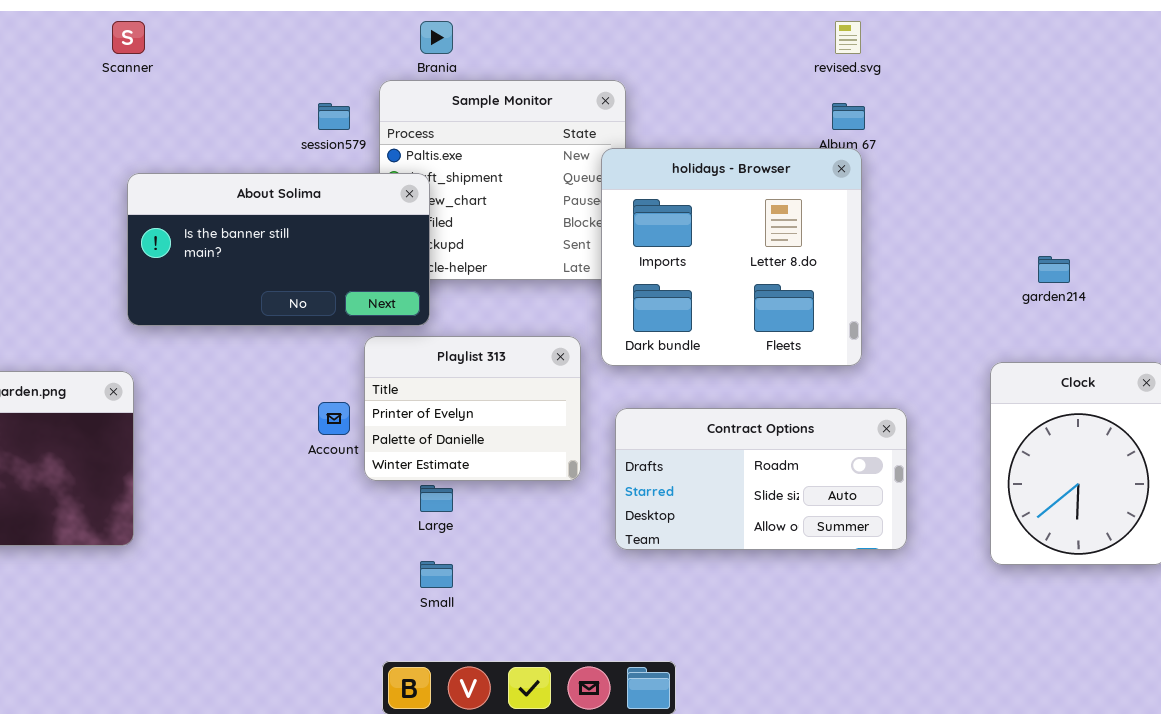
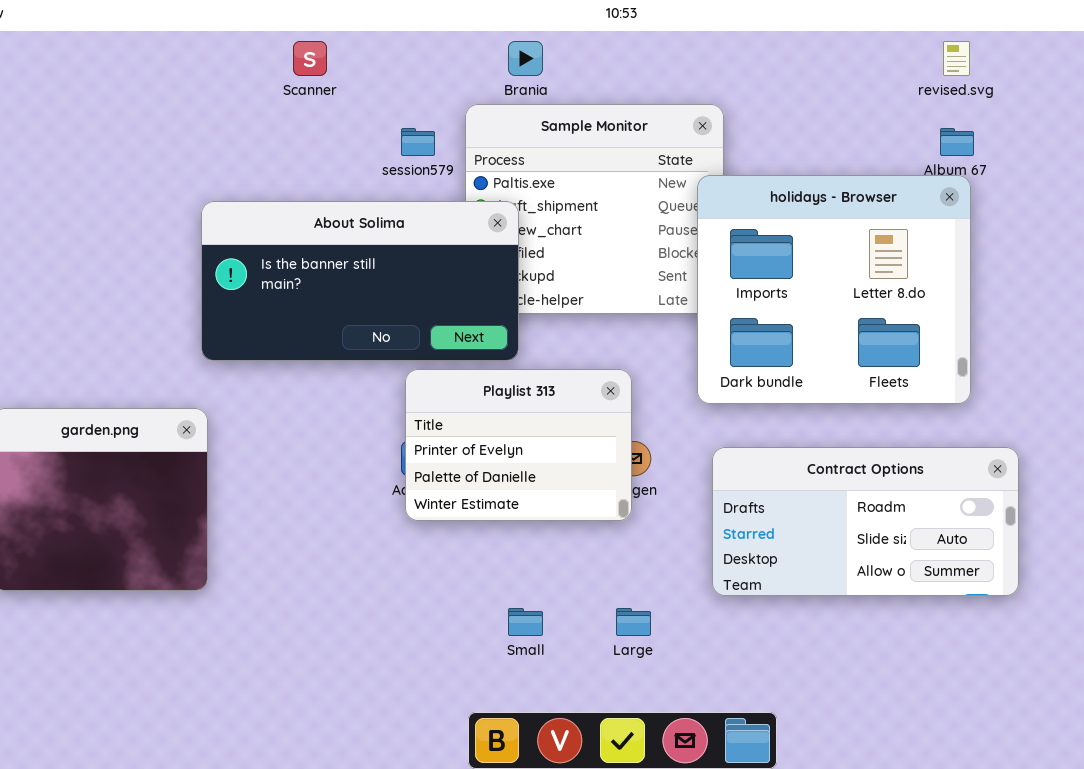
Scanner: [112,21,145,54] -> [293,41,327,76], moved
Playlist 313: [364,336,581,481] -> [405,369,632,521], moved
Large: [420,485,453,512] -> [616,608,651,636], moved

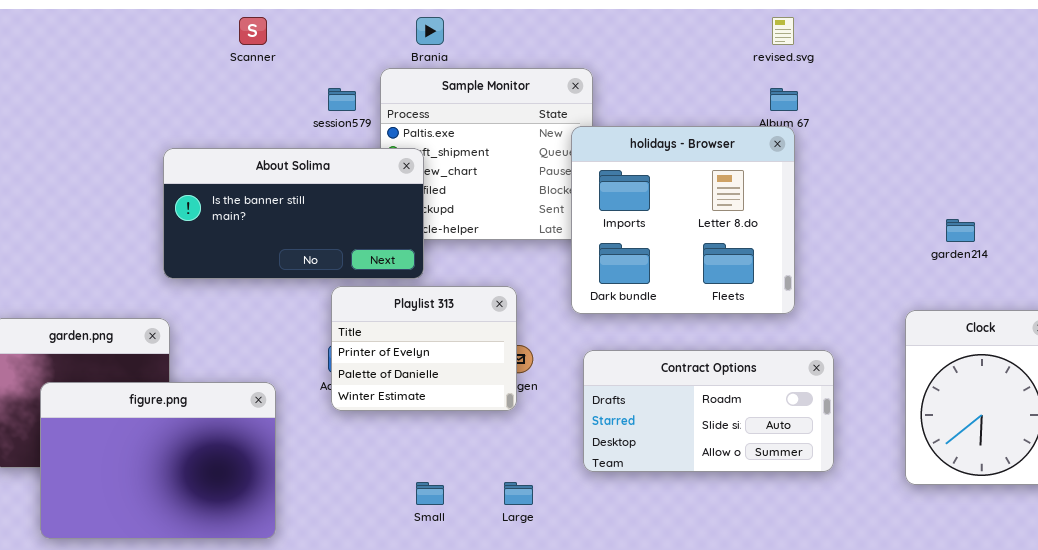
figure.png: none -> [40,382,276,539], opened

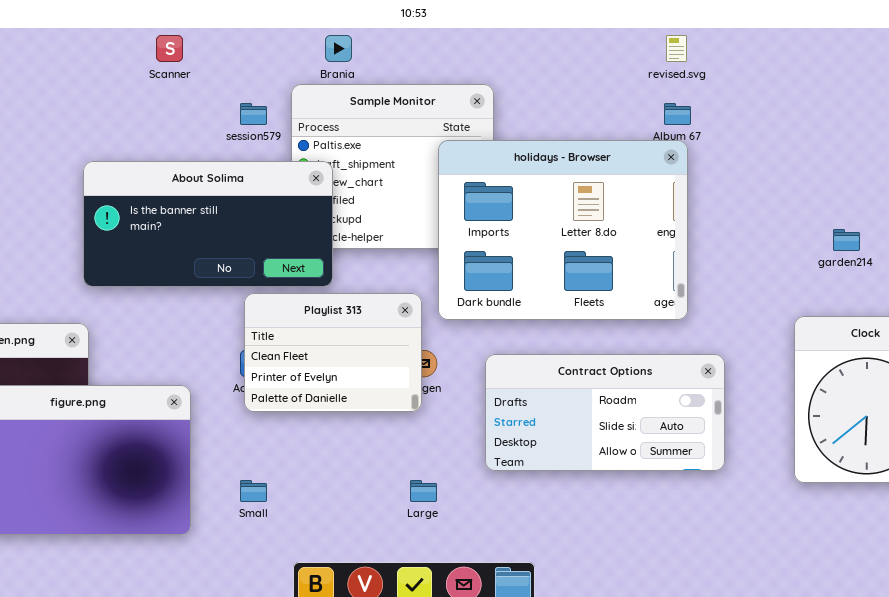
holidays - Browser: [571,126,795,314] -> [438,140,688,320], resized
Playlist 313: [331,286,517,411] -> [244,293,422,412], scrolled up 1 row
Small: [416,482,444,505] -> [240,480,267,502], moved

